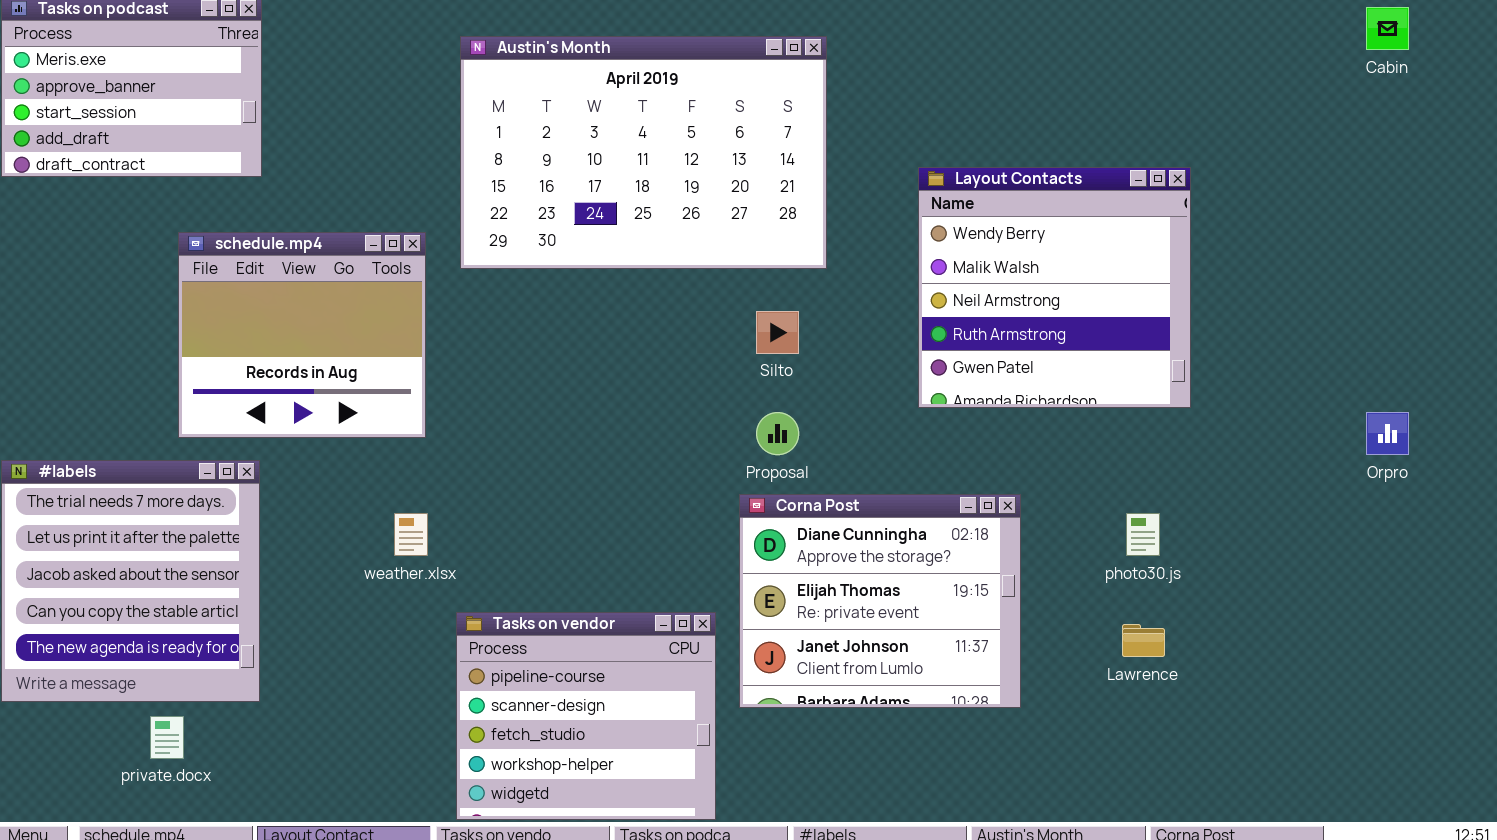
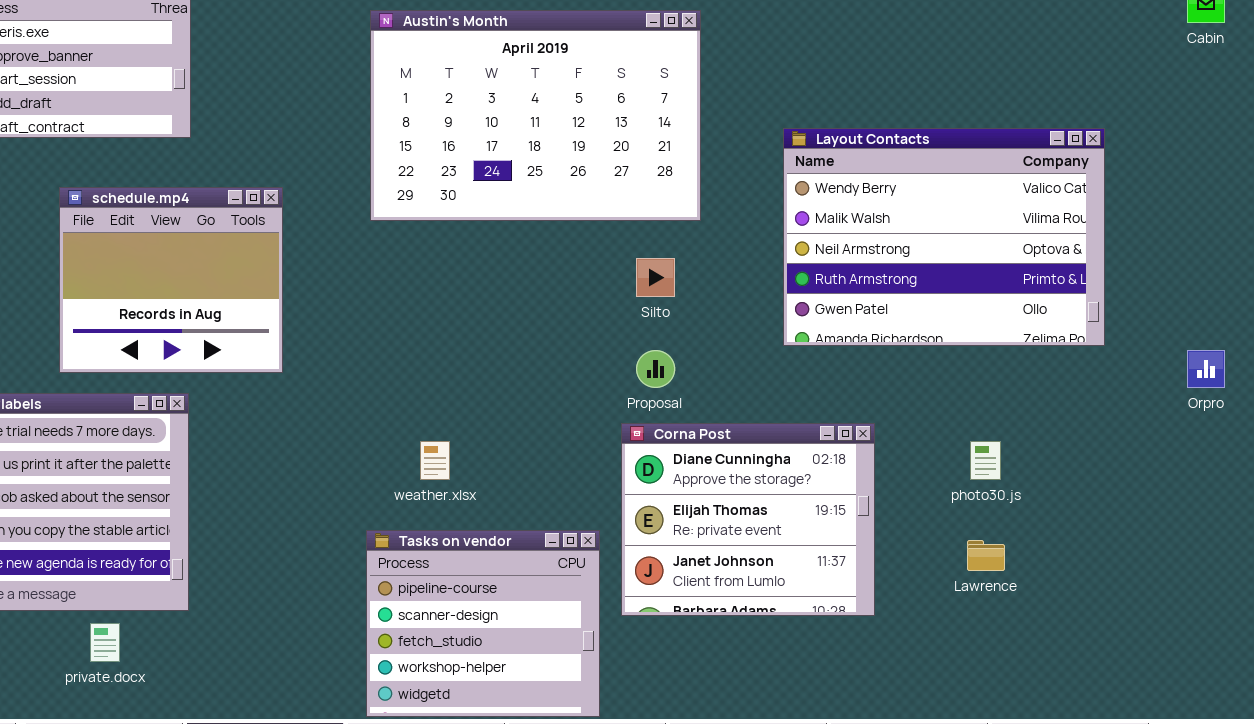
Layout Contacts: [918,167,1191,408] -> [783,128,1105,346], resized
schedule.mp4: [178,232,426,438] -> [59,187,283,373], moved
weather.xlsx: [394,513,428,556] -> [420,441,450,480], moved

